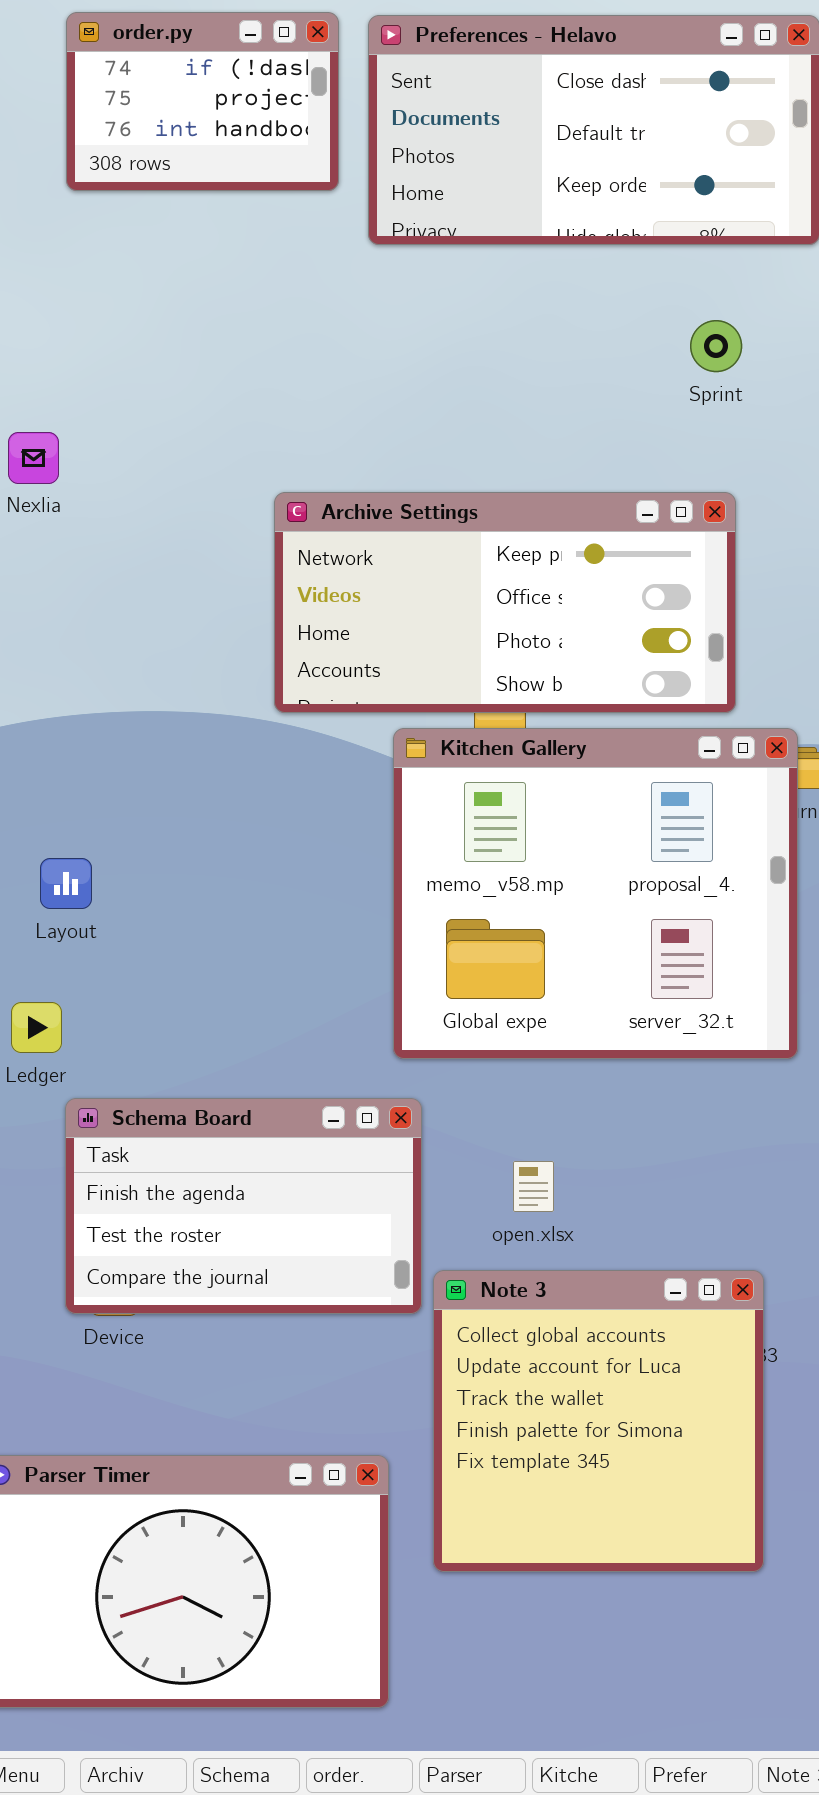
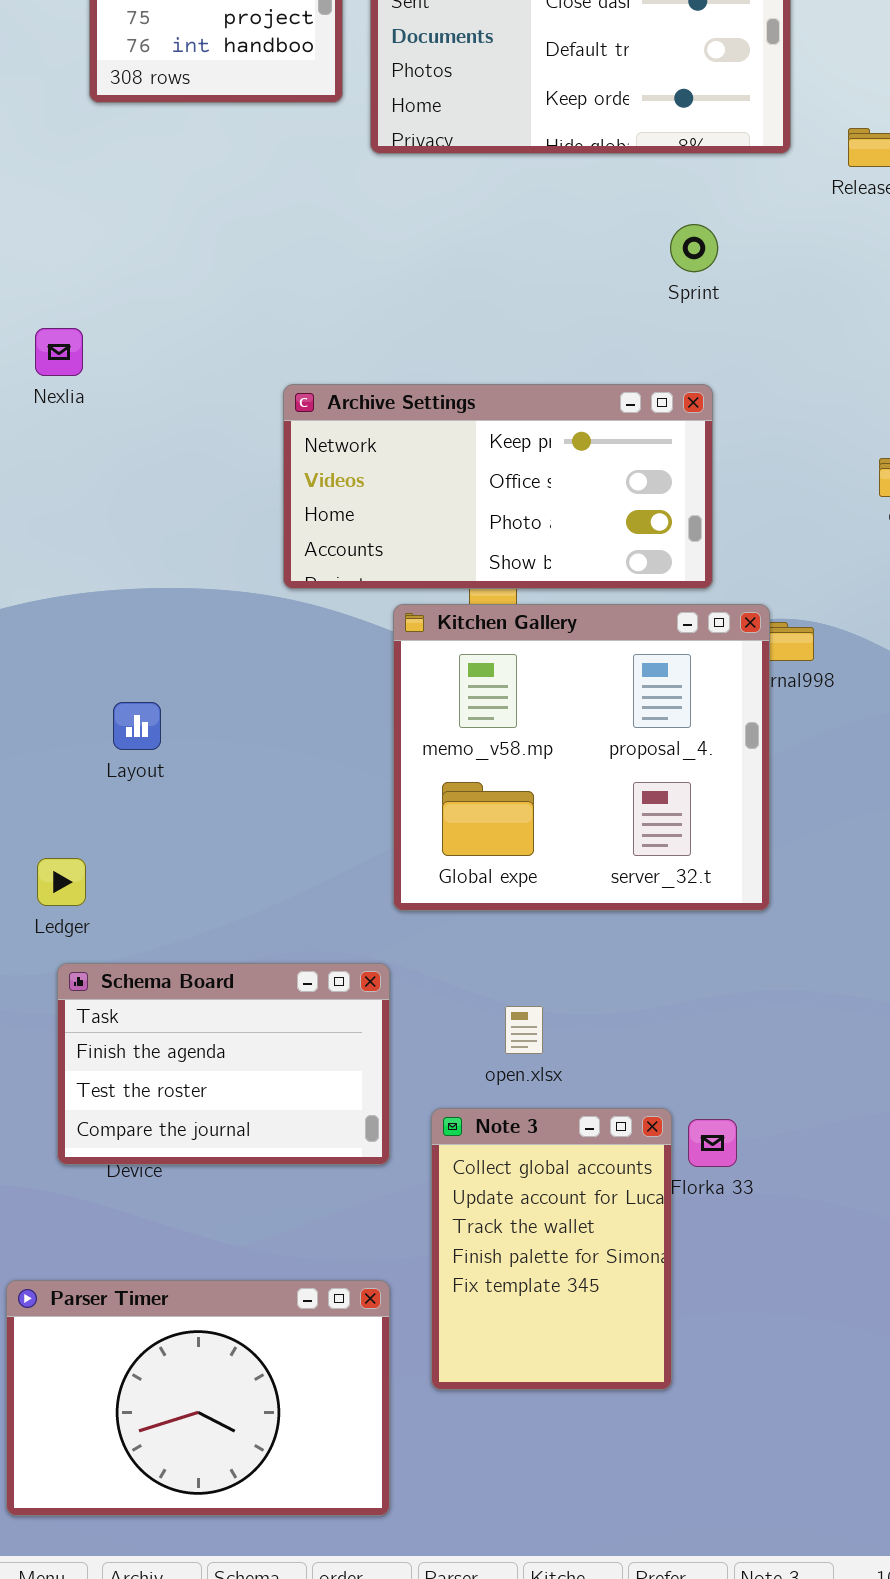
Layout: [40,858,92,909] -> [113,702,161,750], moved
Schema Board: [65,1098,422,1314] -> [57,963,390,1165], moved
Note 3: [433,1270,764,1572] -> [431,1108,672,1390], resized

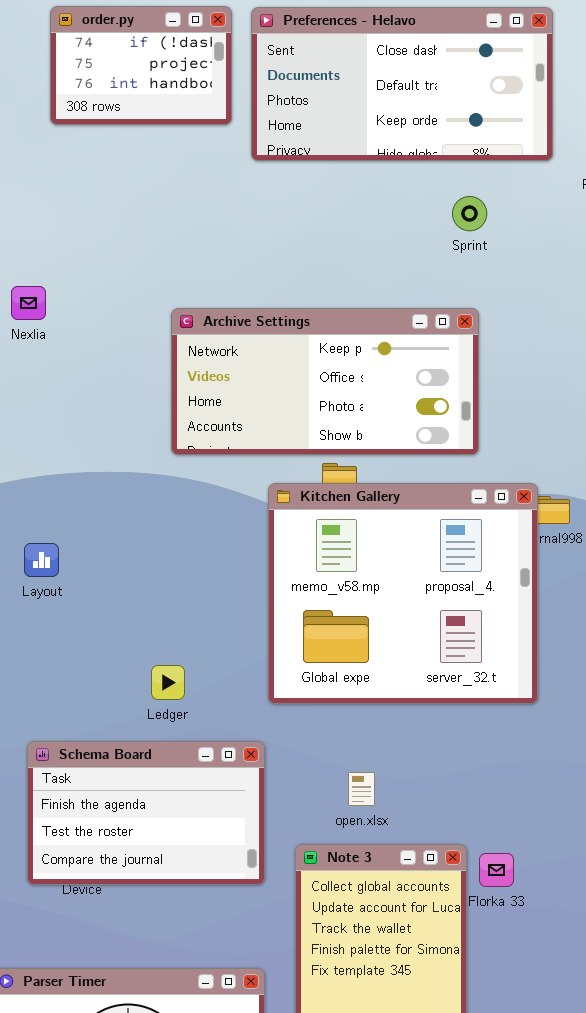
Sprint: [670,224,718,272] -> [452,196,487,231], moved
Archive Settings: [283,384,713,589] -> [171,308,479,455], moved
Layout: [113,702,161,750] -> [24,543,59,577], moved
Ledger: [37,858,86,906] -> [151,665,185,700], moved

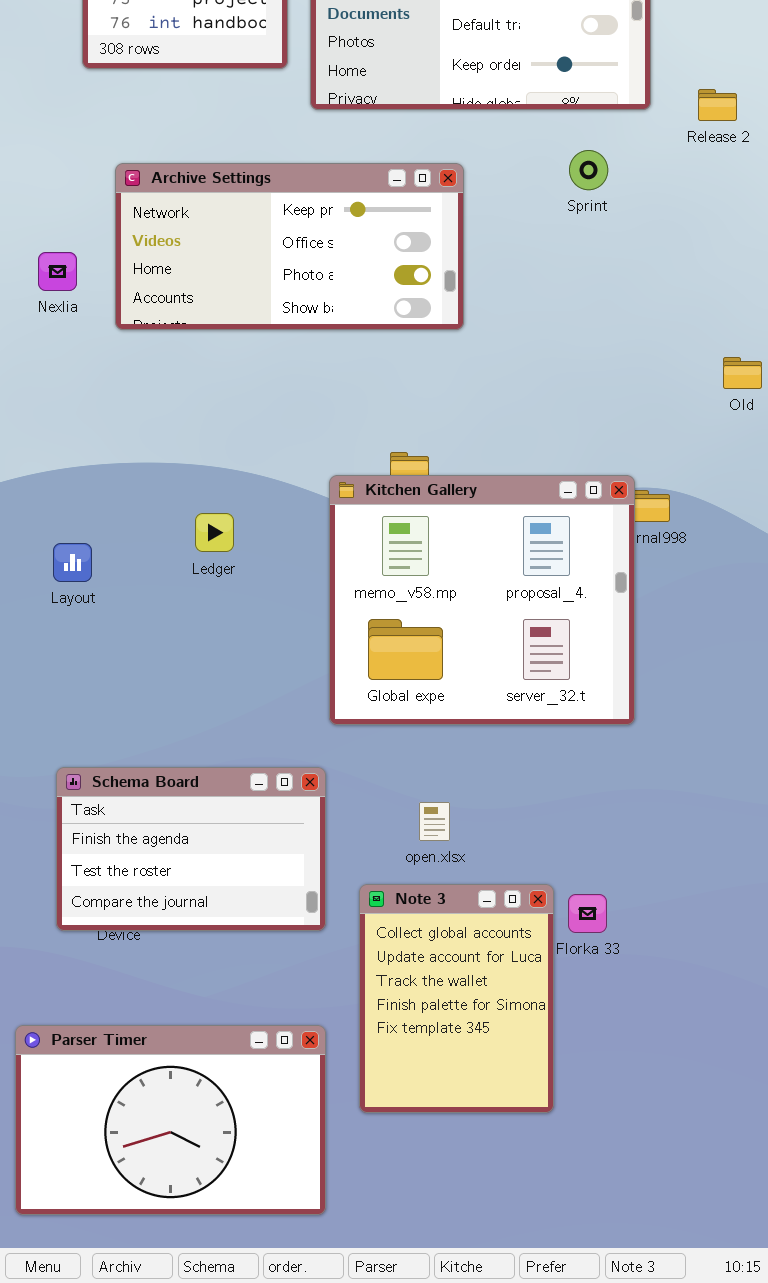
Sprint: [452,196,487,231] -> [569,150,608,190], moved
Archive Settings: [171,308,479,455] -> [115,163,464,330], moved
Ledger: [151,665,185,700] -> [195,513,234,552], moved

